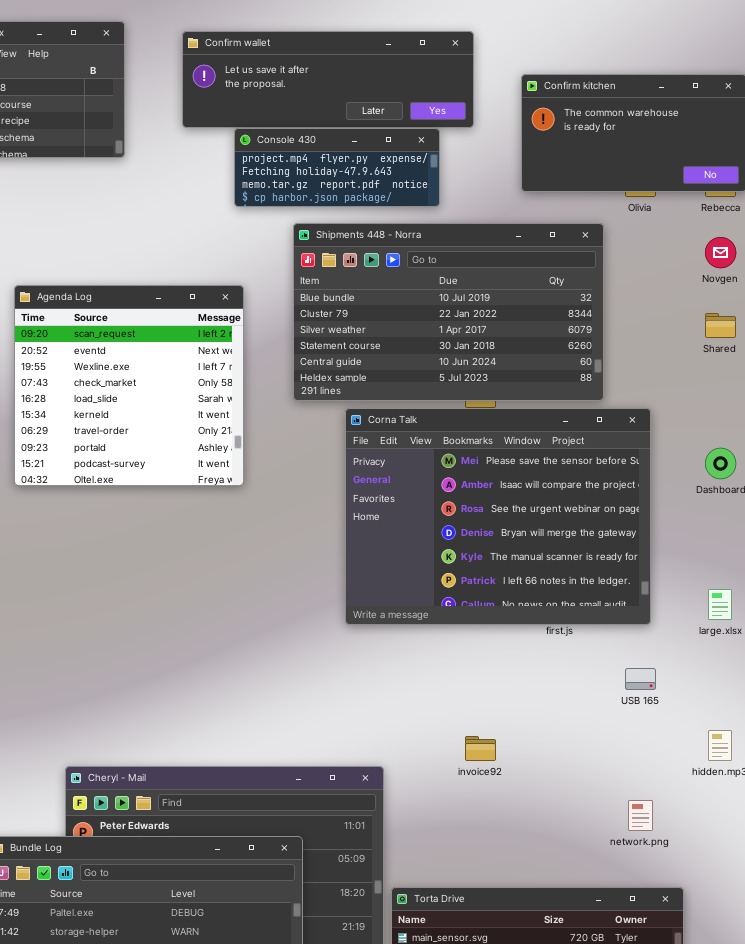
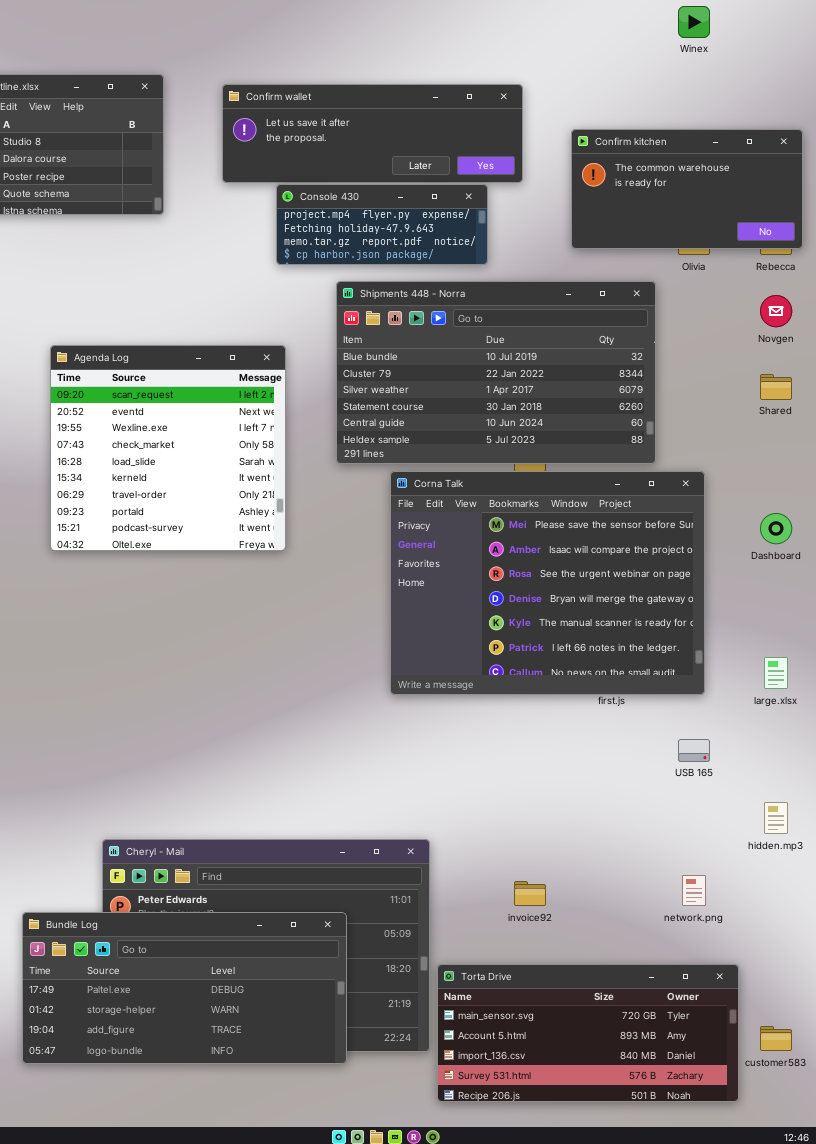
invoice92: [465,736,496,761] -> [514,881,546,906], moved

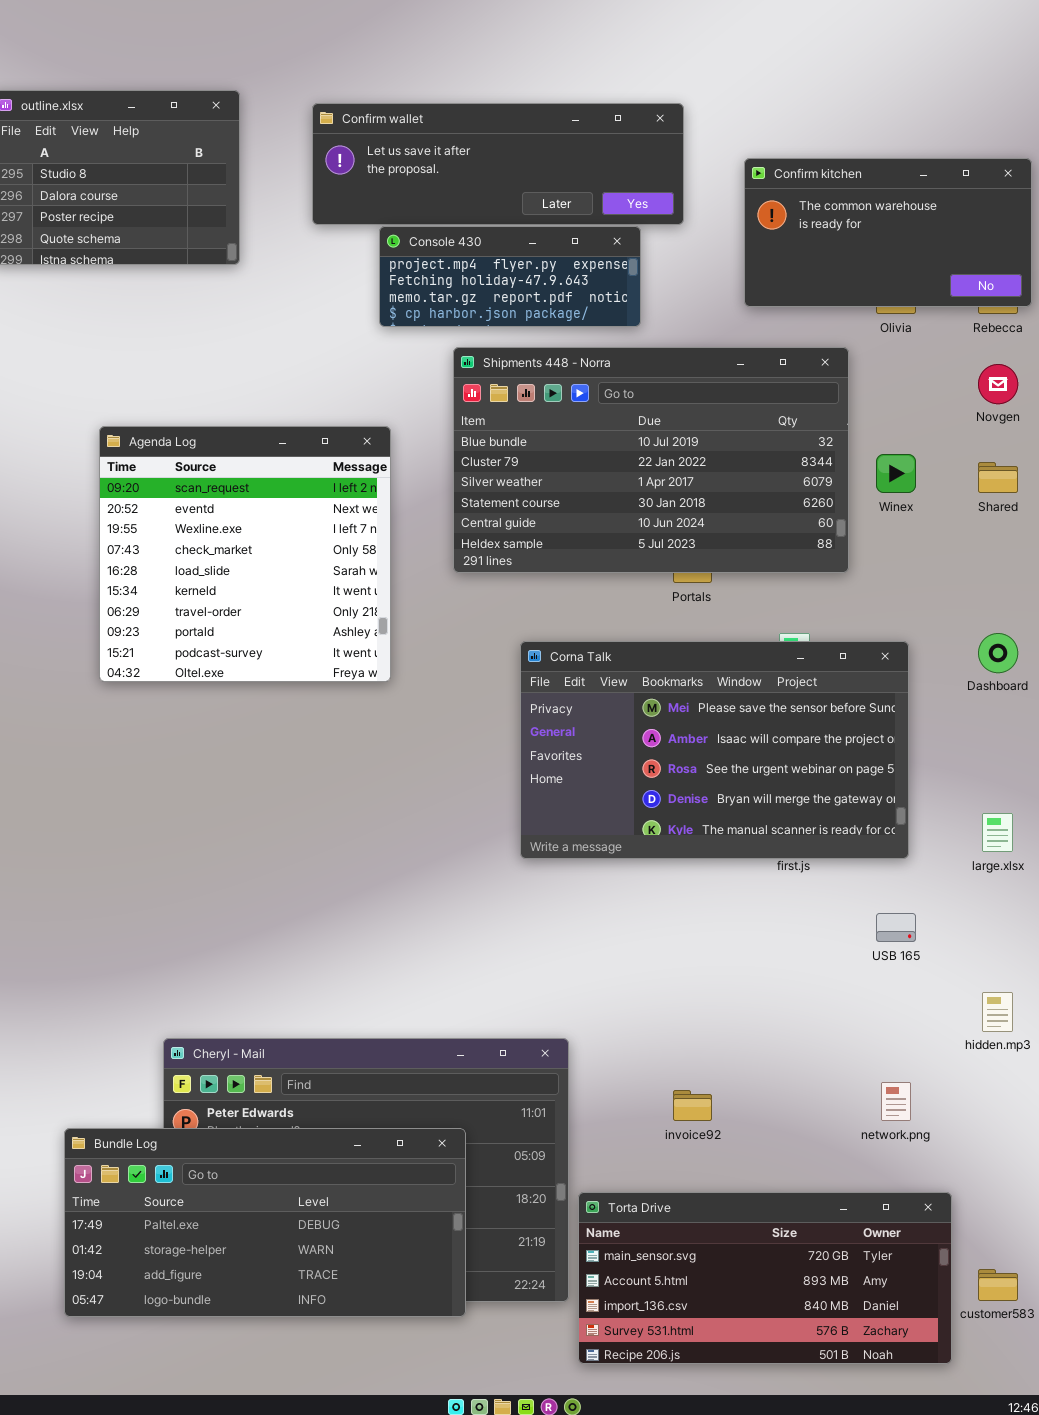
Winex: [678,6,710,38] -> [876,454,916,493], moved
Corna Talk: [390,471,705,695] -> [520,641,909,859], resized

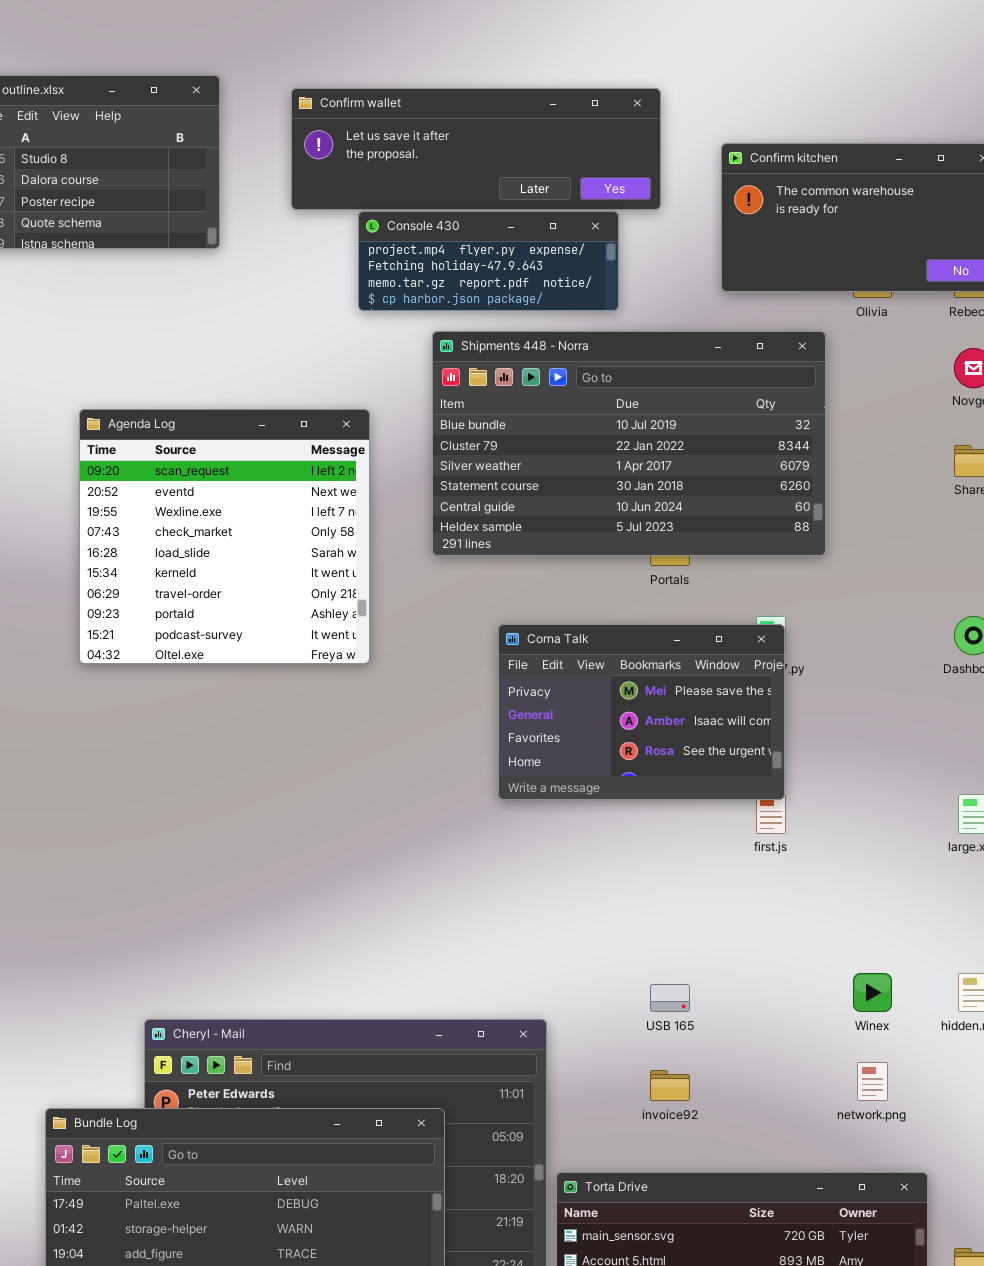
Winex: [876,454,916,493] -> [853,973,892,1012], moved
Corna Talk: [520,641,909,859] -> [498,624,785,800], resized
USB 165: [876,913,916,942] -> [650,984,690,1012], moved

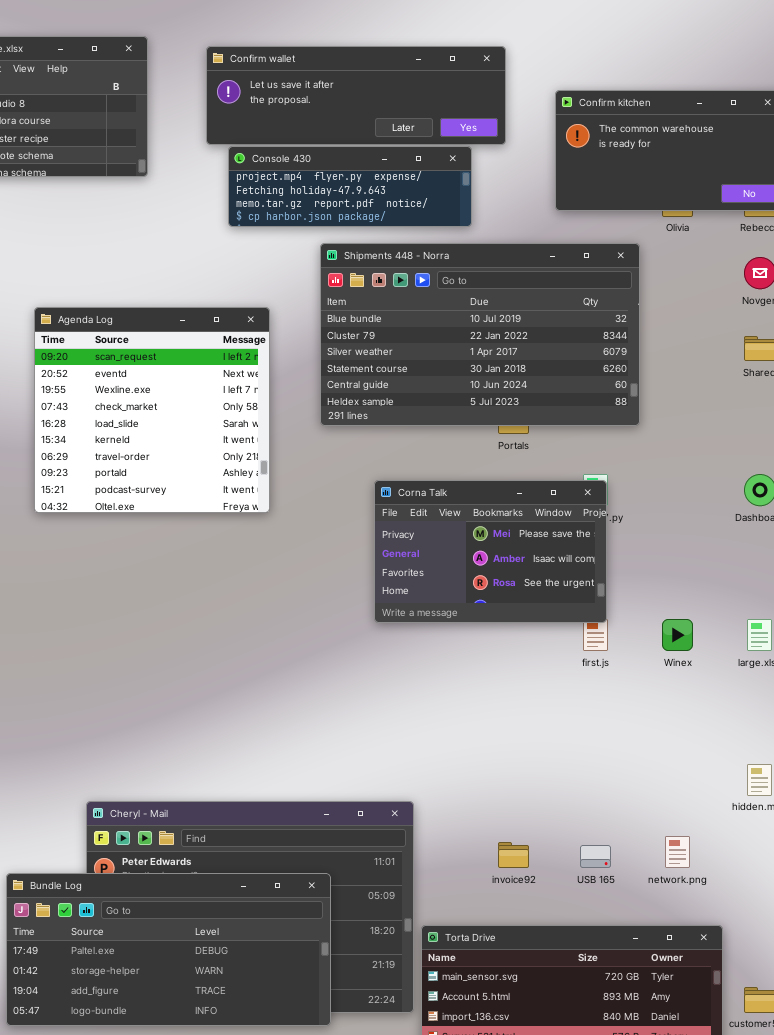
Console 430: [358,211,619,311] -> [228,146,472,227], resized
Winex: [853,973,892,1012] -> [662,619,693,651], moved
USB 165: [650,984,690,1012] -> [580,845,611,868], moved

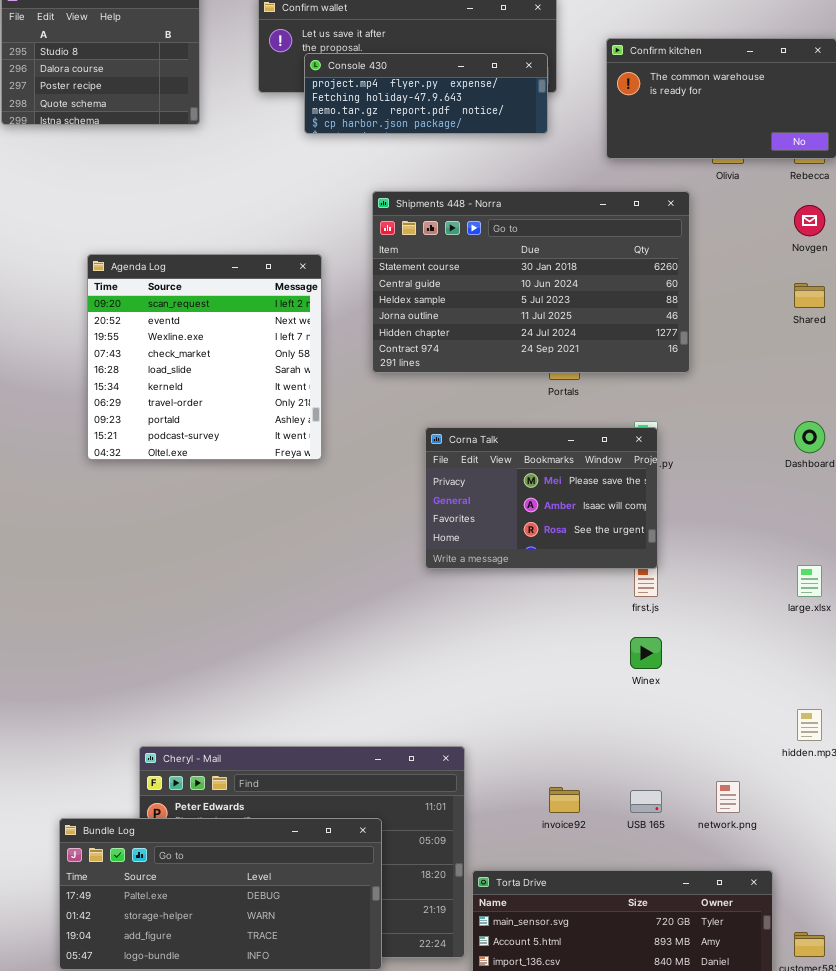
Console 430: [228,146,472,227] -> [304,53,548,134], moved
Shipments 448 - Norra: [320,243,640,426] -> [372,191,690,373], scrolled down 3 rows
Winex: [662,619,693,651] -> [630,637,662,669], moved

